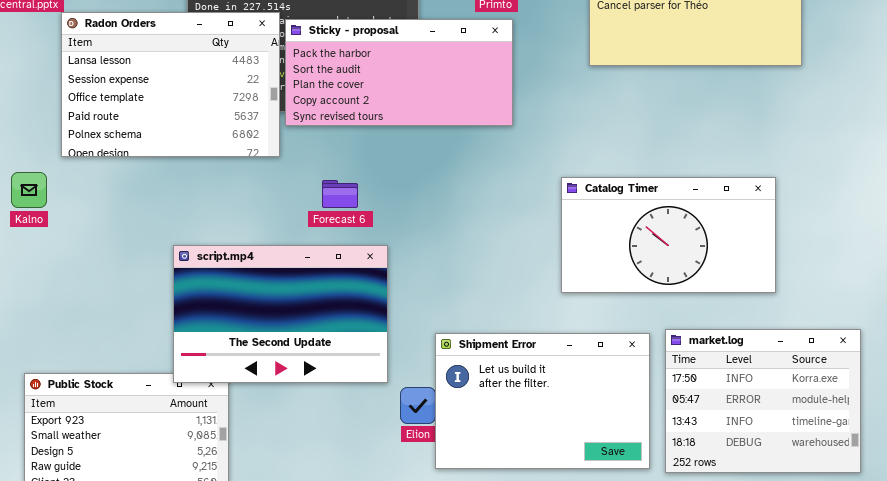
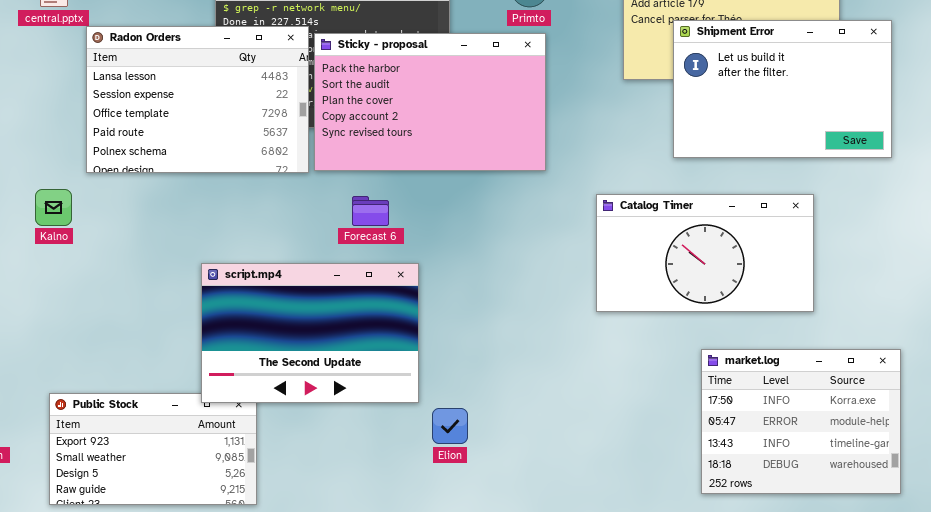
Sticky - proposal: [285,19,513,126] -> [314,33,546,171], resized
Shipment Error: [435,333,650,469] -> [673,20,892,158], moved

